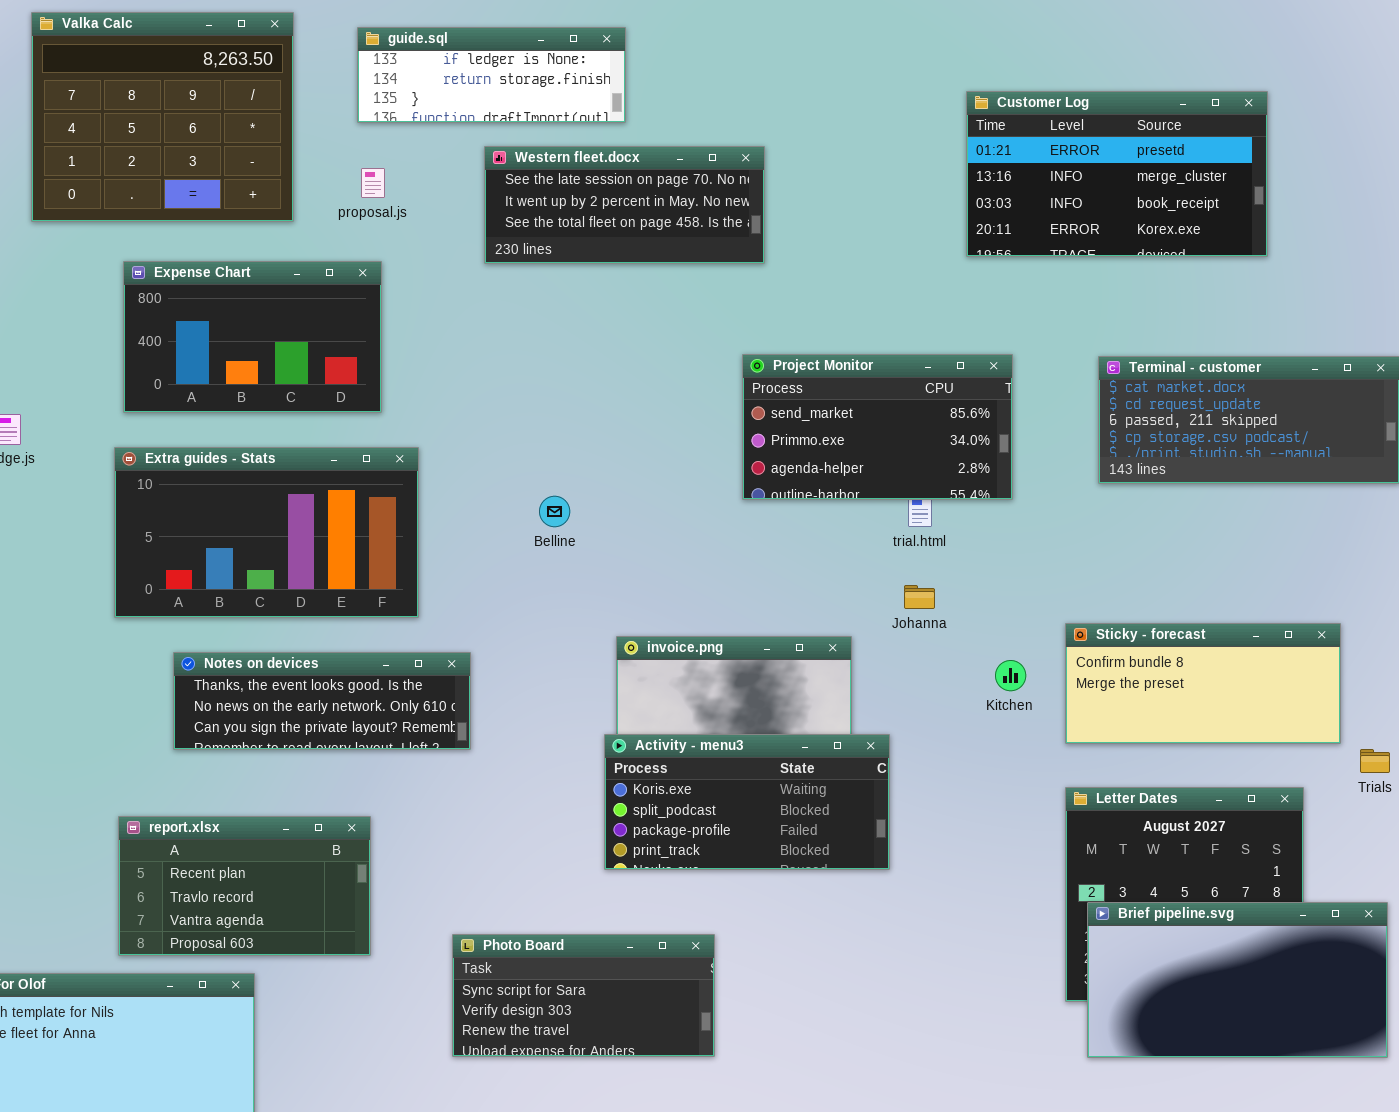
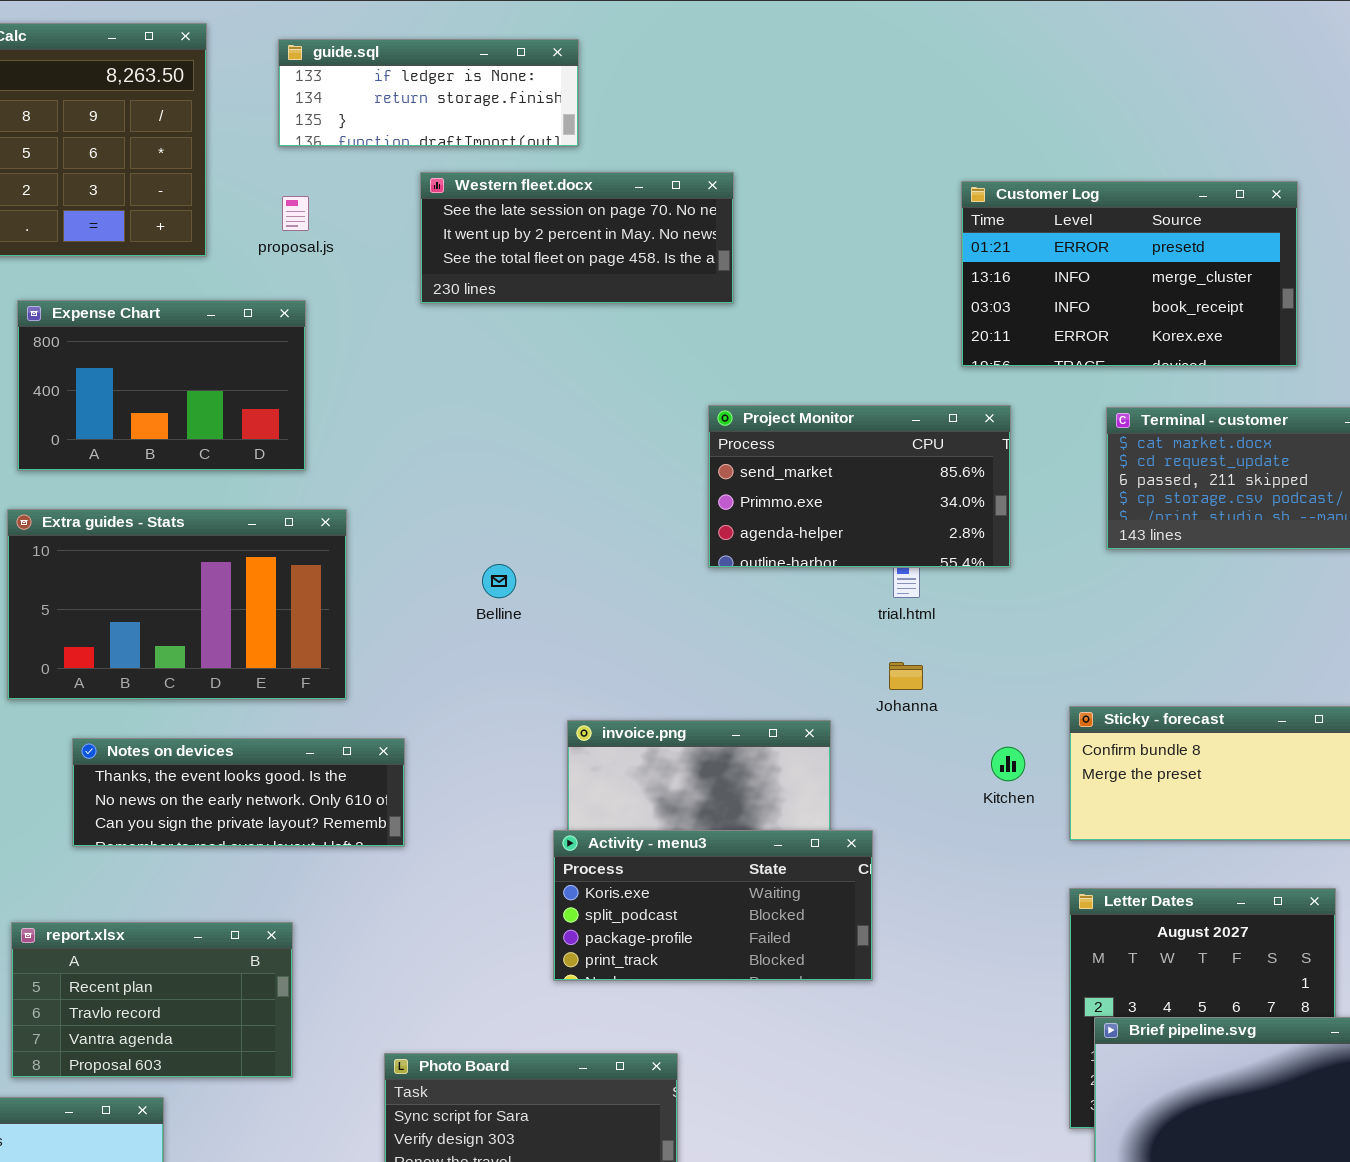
Customer Log: [966,91,1268,257] -> [961,181,1298,367], moved

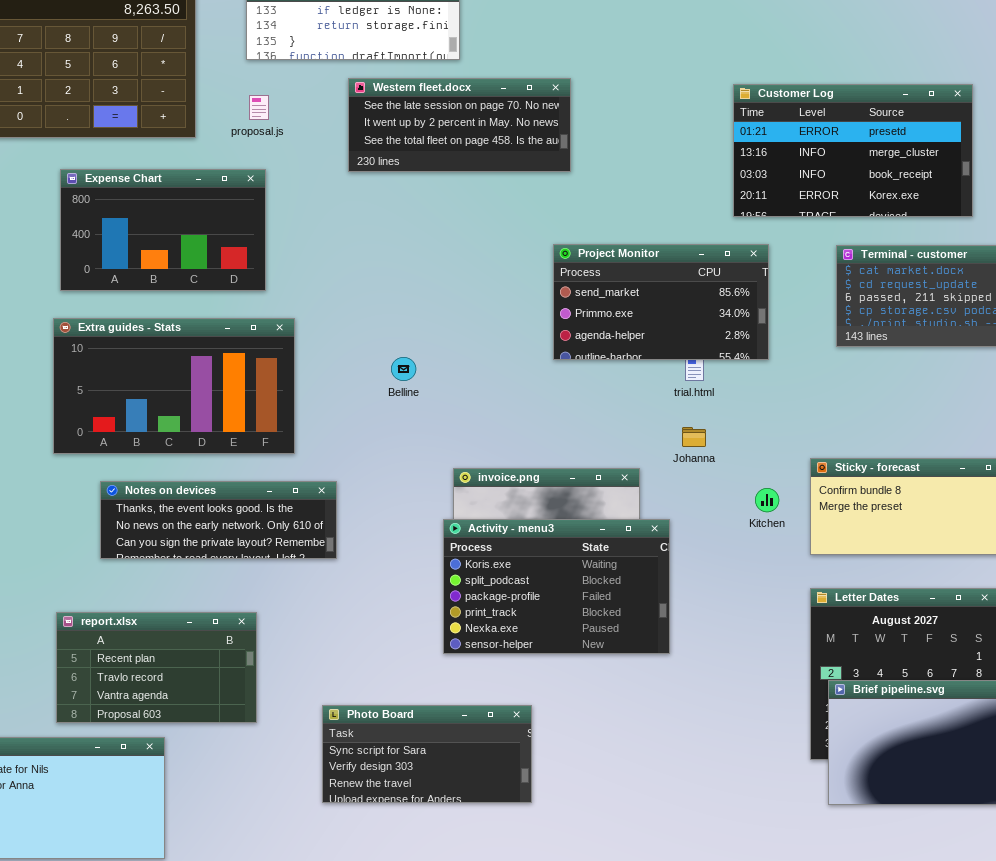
Activity - menu3: [553,830,873,981] -> [443,519,670,654], resized

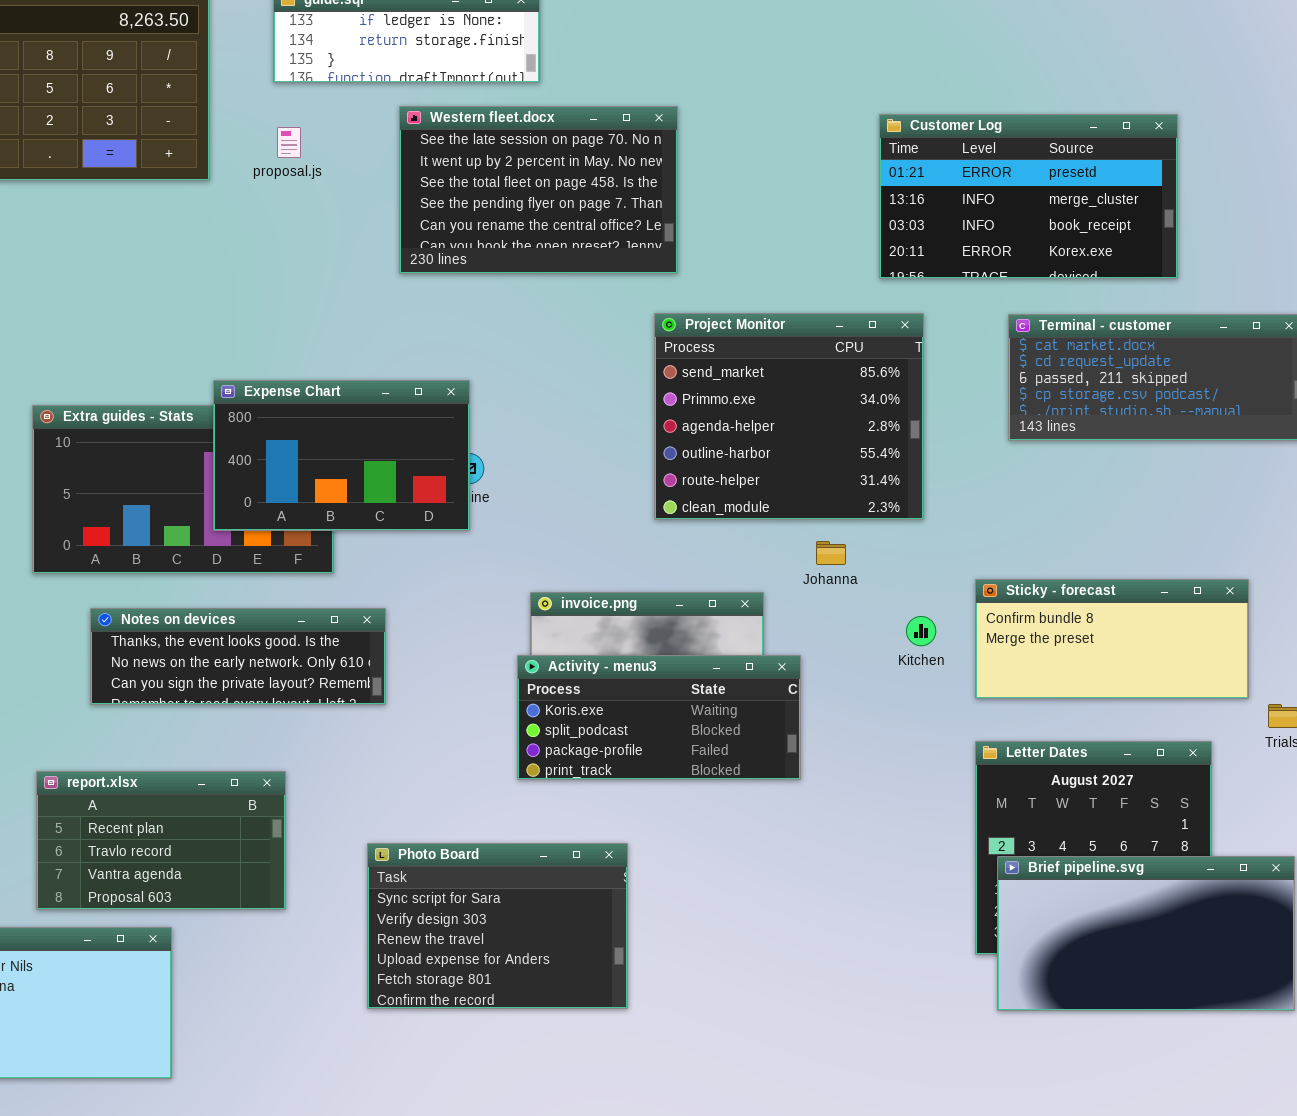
Western fleet.docx: [348,78,571,172] -> [399,106,678,274], resized
Expense Chart: [60,169,266,291] -> [213,380,470,531], moved
Project Monitor: [553,244,769,360] -> [654,313,924,520], resized
Activity - menu3: [443,519,670,654] -> [517,655,801,780], resized
Photo Board: [322,705,532,803] -> [367,843,628,1009], resized

